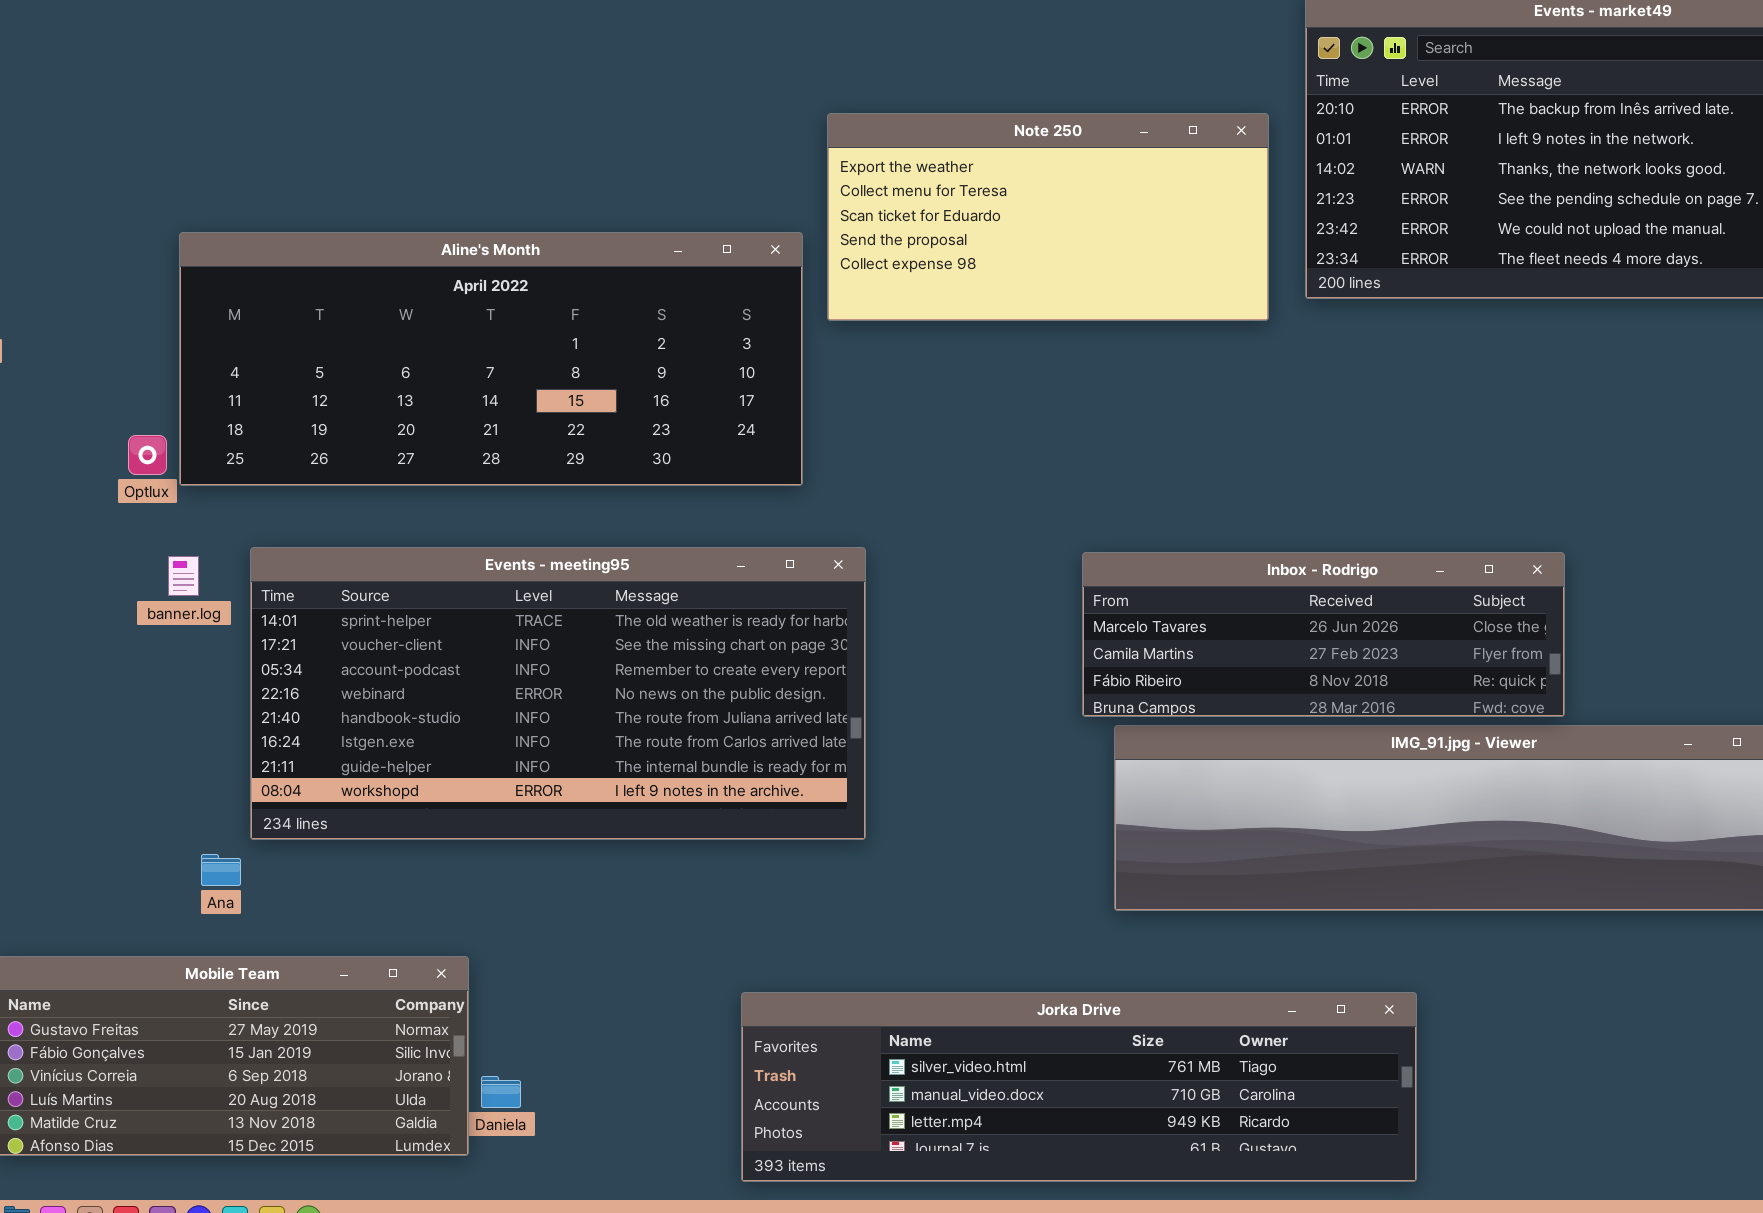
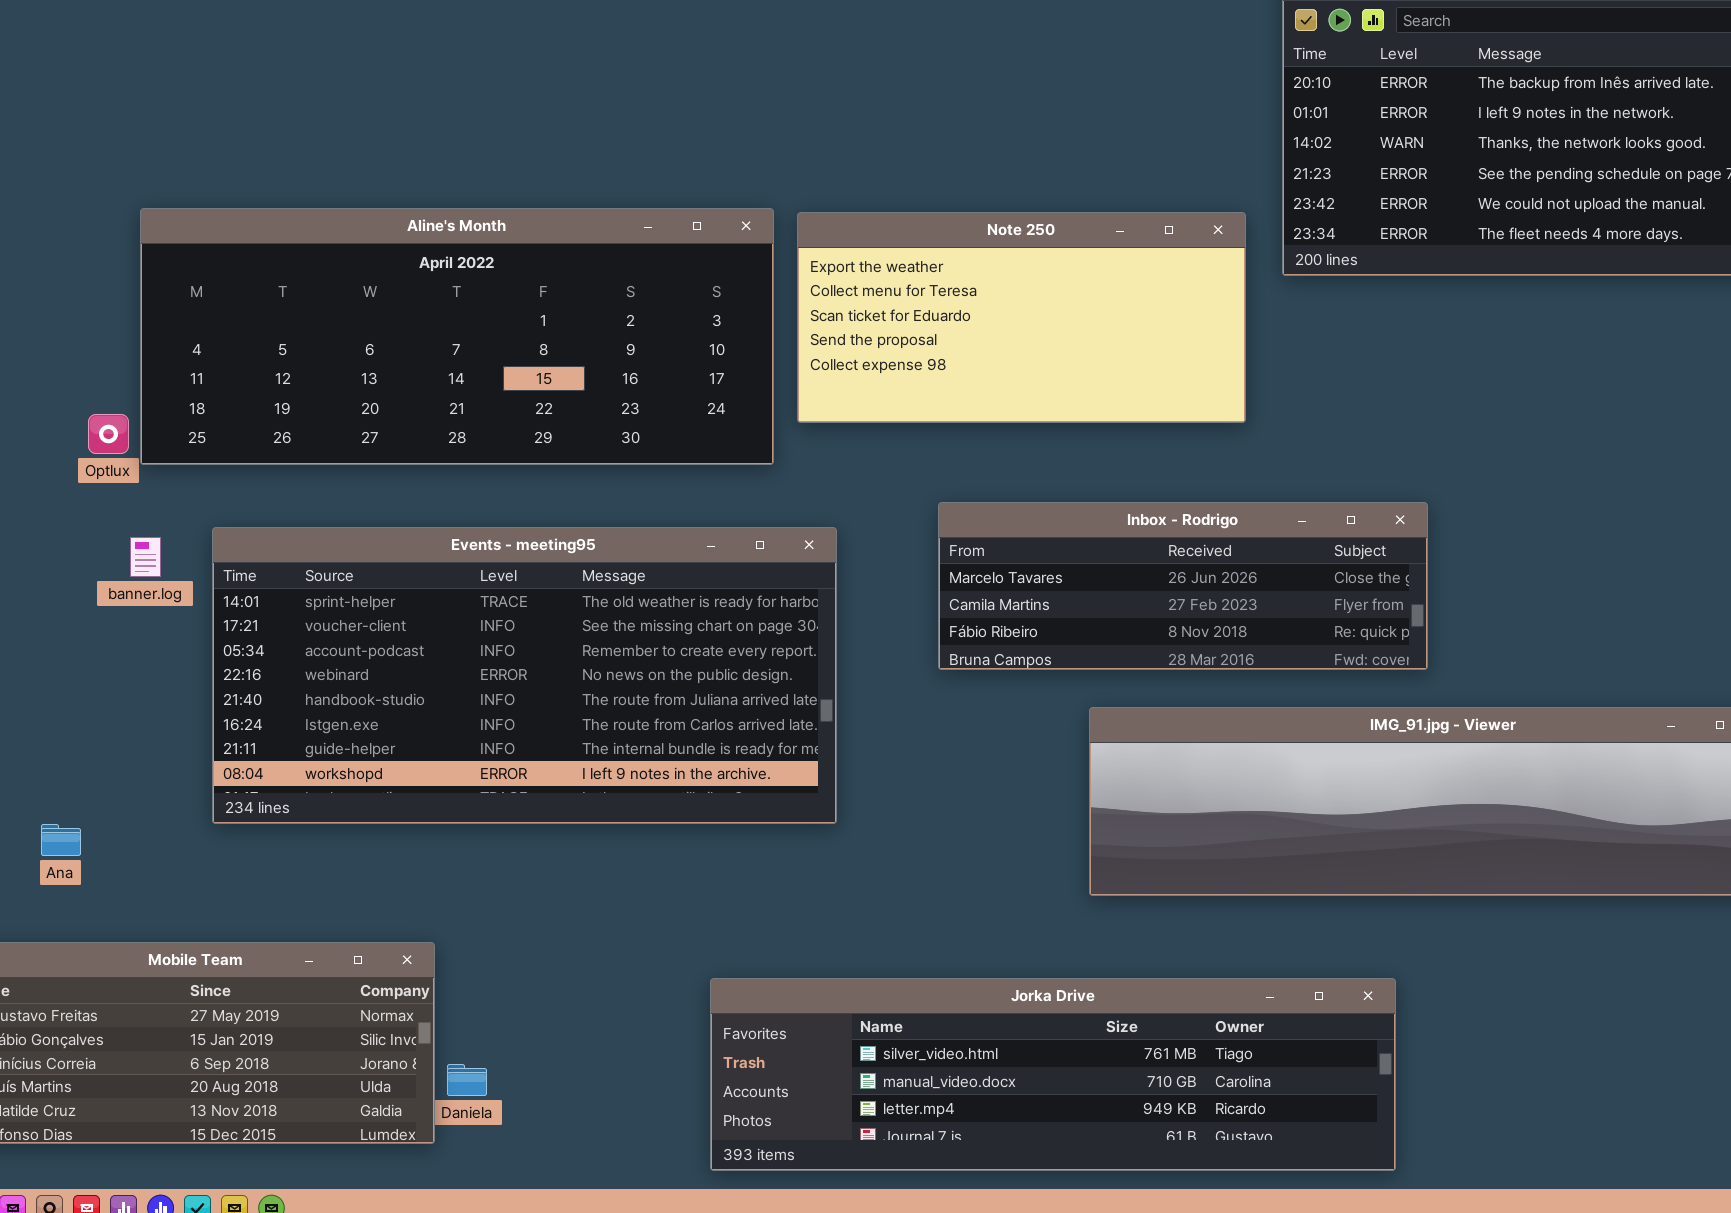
Note 250: [827,113,1269,321] -> [797,212,1246,423], moved
Inbox - Rodrigo: [1082,552,1565,717] -> [938,502,1428,670], moved
Ana: [201,854,241,886] -> [41,824,81,856], moved

